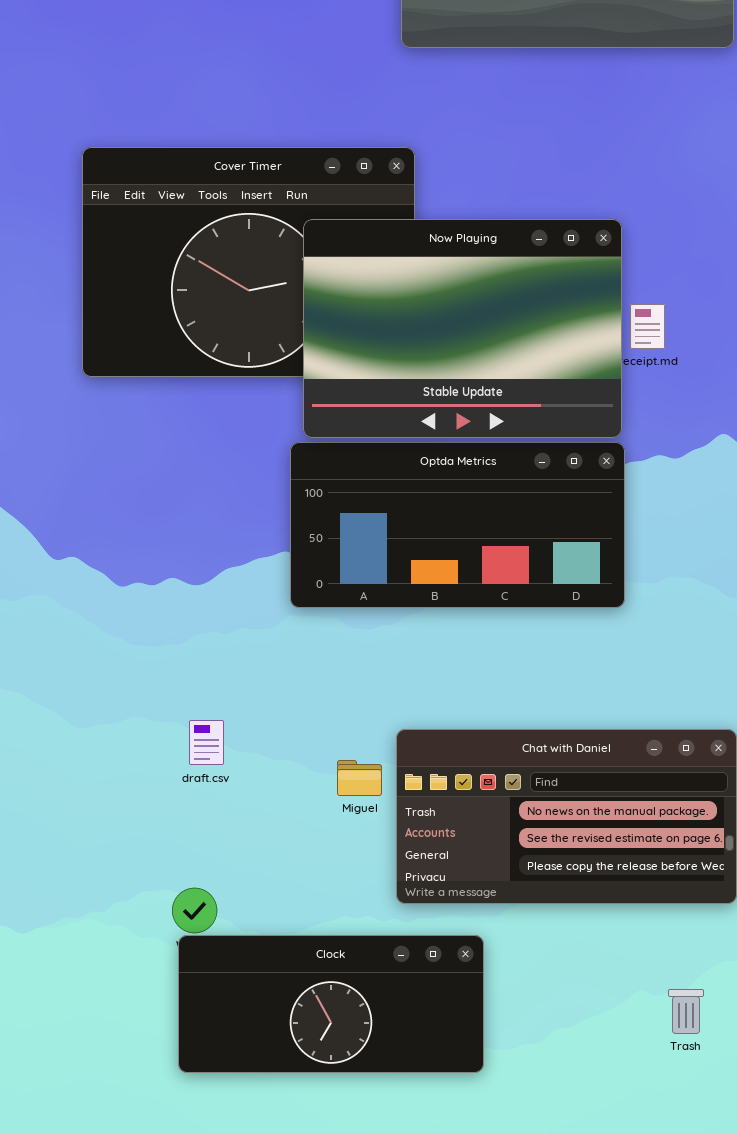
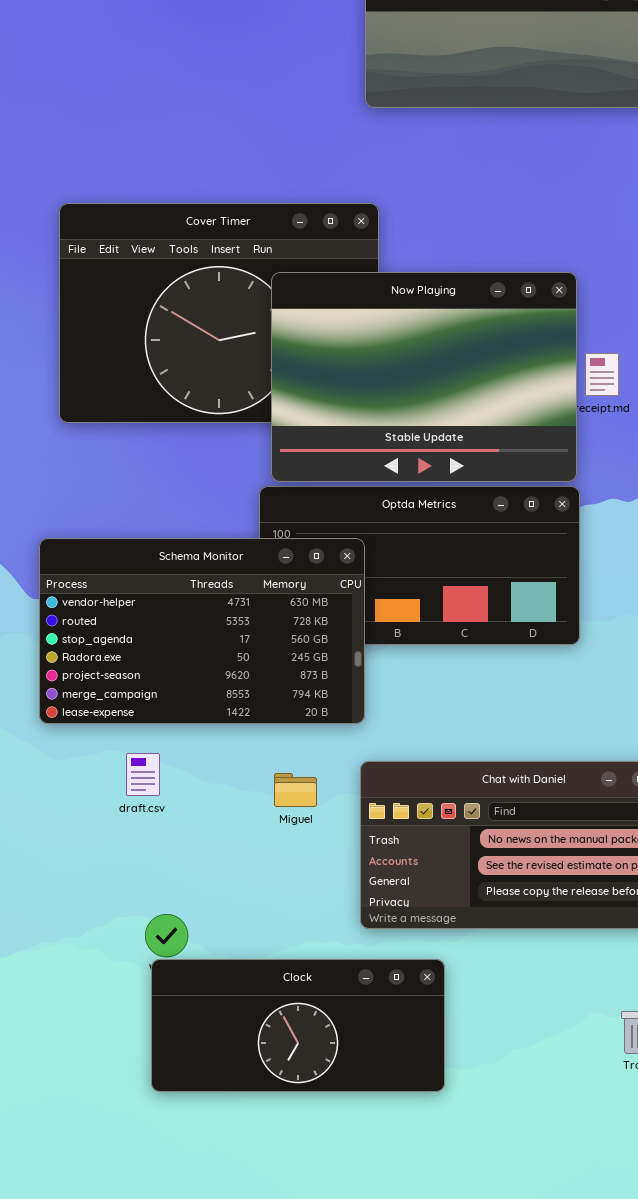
Schema Monitor: none -> [39,538,365,724], opened
draft.csv: [189,720,224,765] -> [126,753,160,796], moved
Miguel: [337,760,382,796] -> [274,773,317,807], moved

